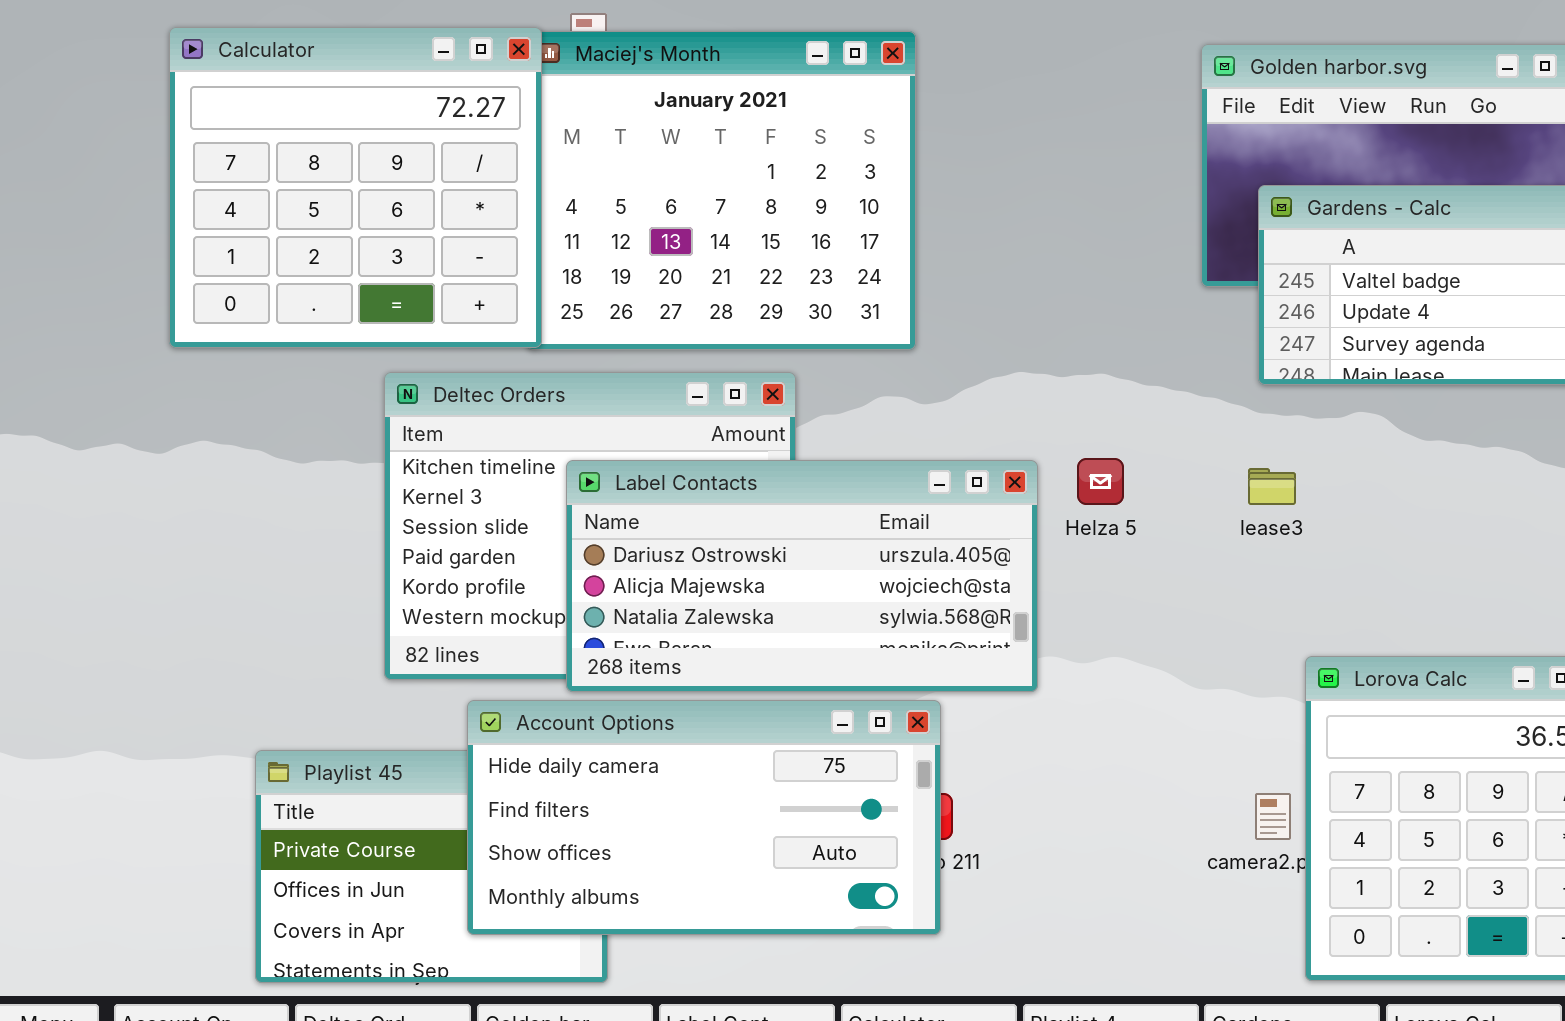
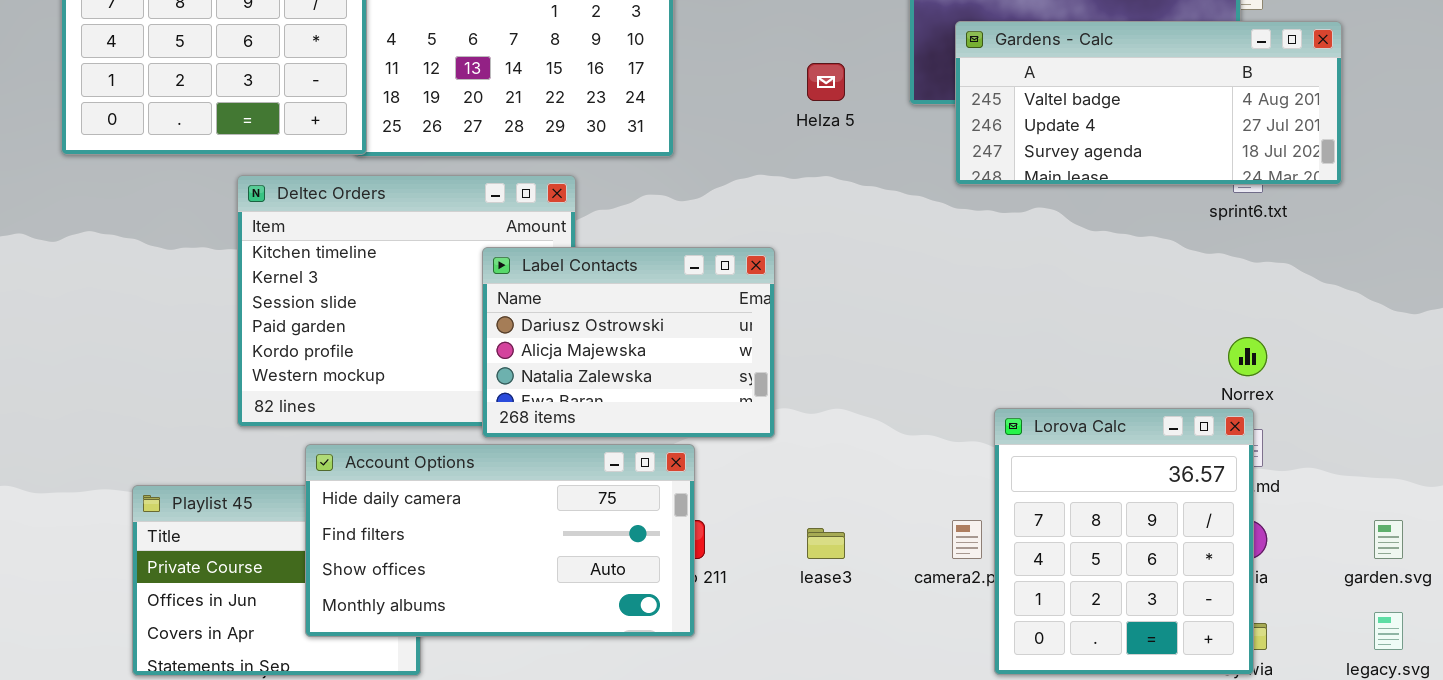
Helza 5: [1077,458,1124,505] -> [807,63,845,101], moved
Label Contacts: [566,460,1038,692] -> [482,247,775,438], resized
lease3: [1248,468,1296,505] -> [807,528,845,559], moved

